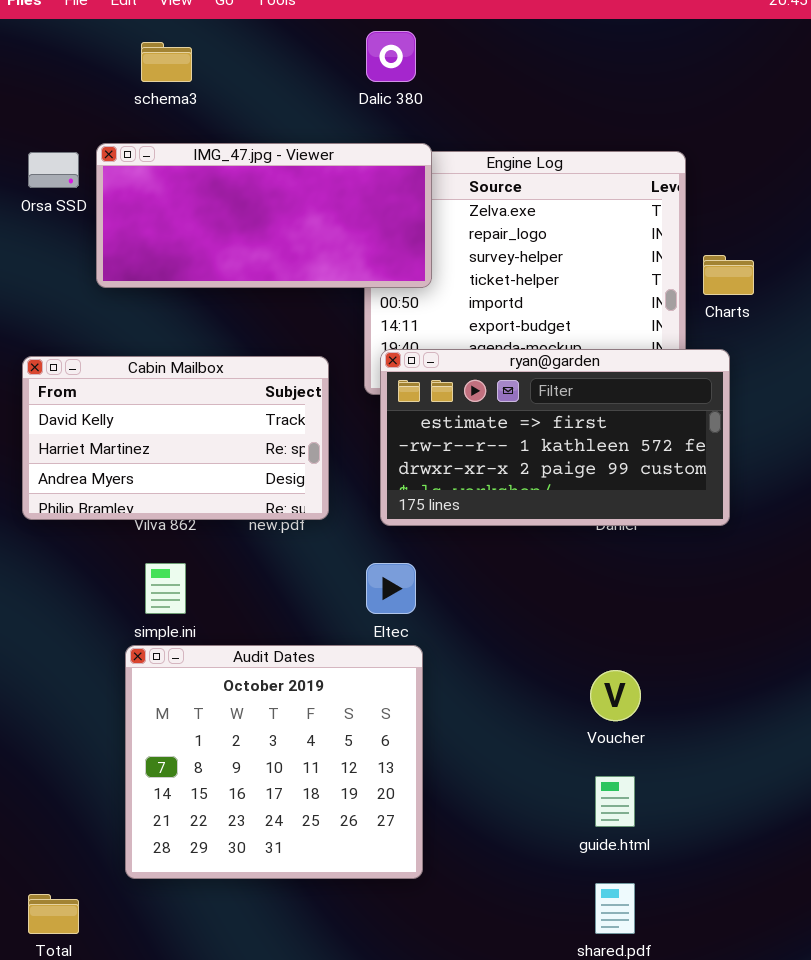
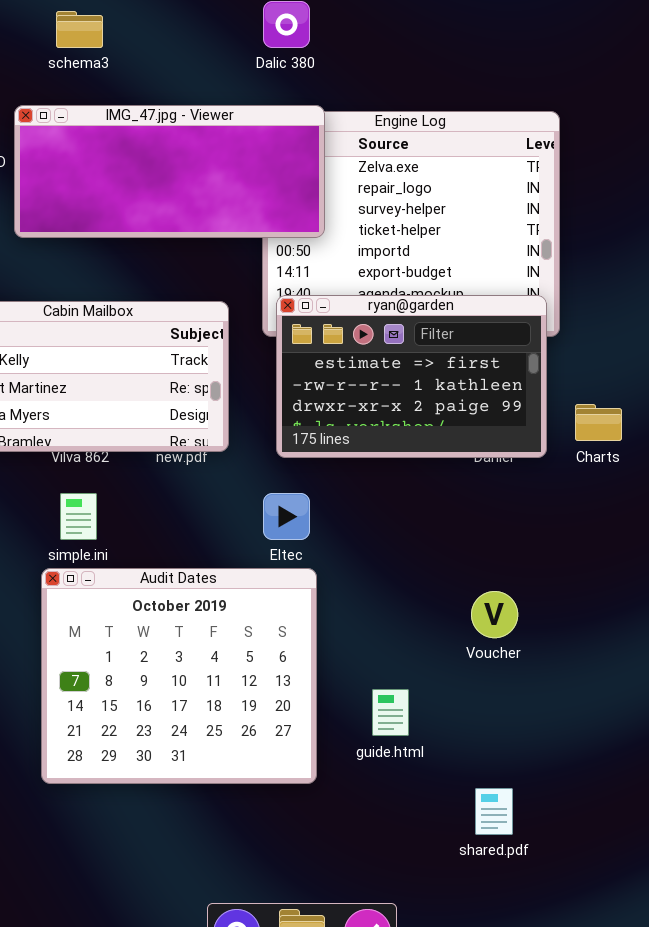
Charts: [703,255,754,295] -> [575,404,622,441], moved
ryan@garden: [380,349,730,526] -> [276,295,547,458], resized
guide.html: [595,776,635,827] -> [372,689,409,736], moved

